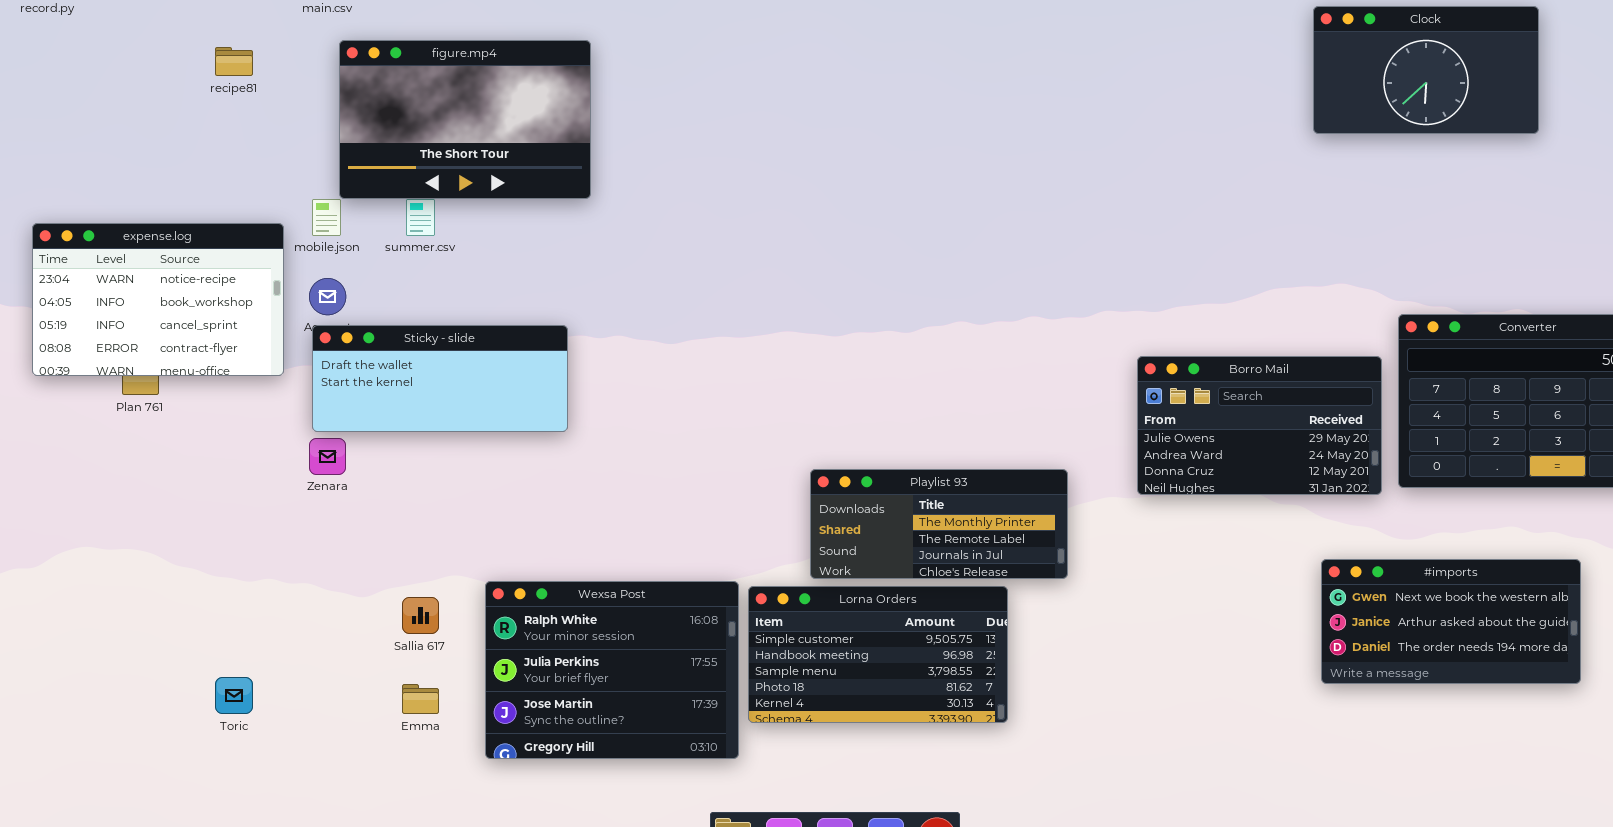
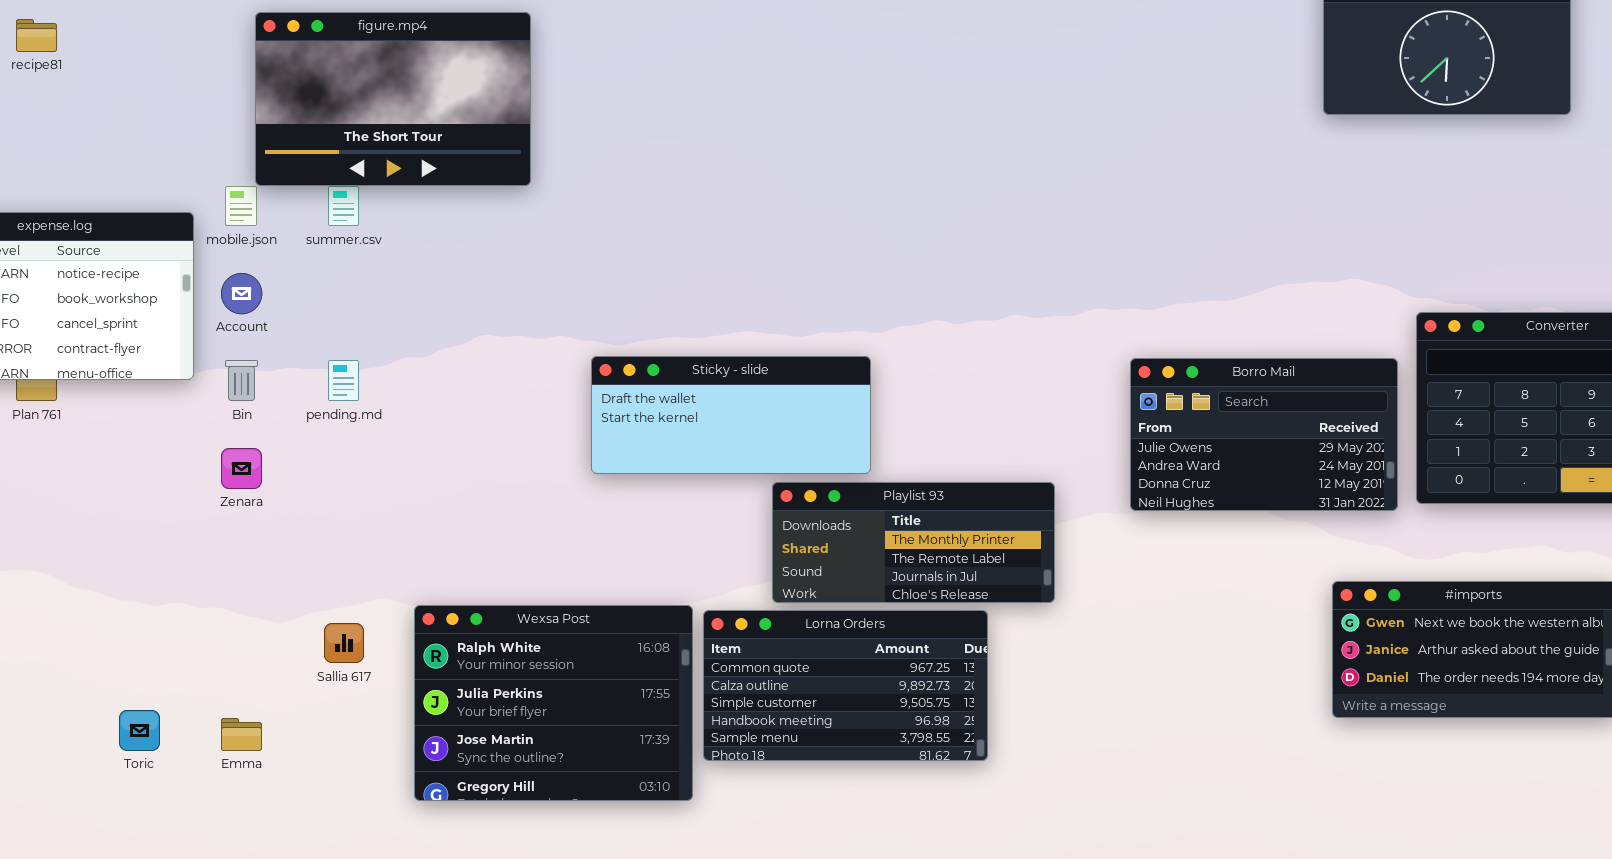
recipe81: [215,47,253,76] -> [16,19,57,52], moved
Sticky - slide: [312,325,568,432] -> [591,356,871,474], moved
Lorna Orders: [748,586,1008,723] -> [703,610,988,761], scrolled up 2 rows
Emma: [402,684,439,714] -> [221,718,262,751], moved

